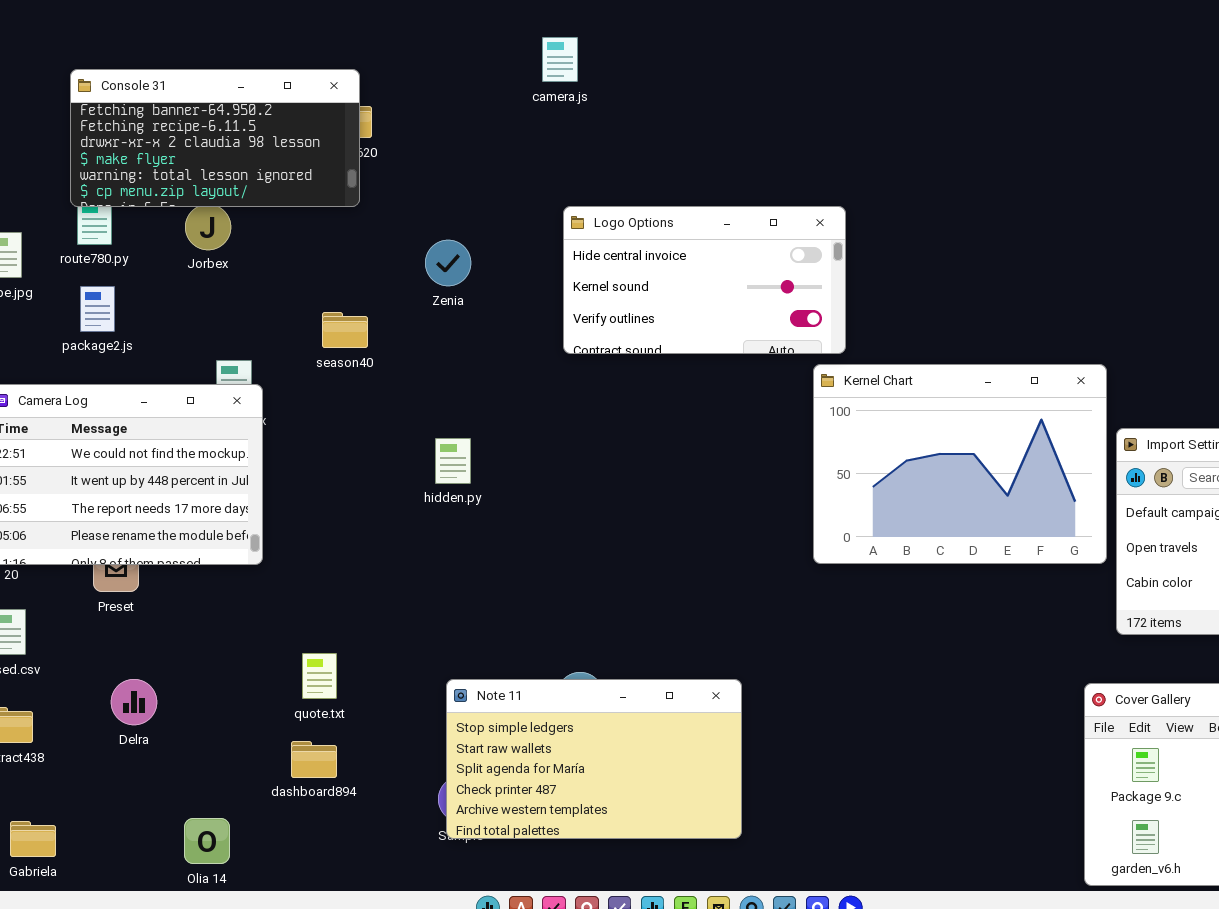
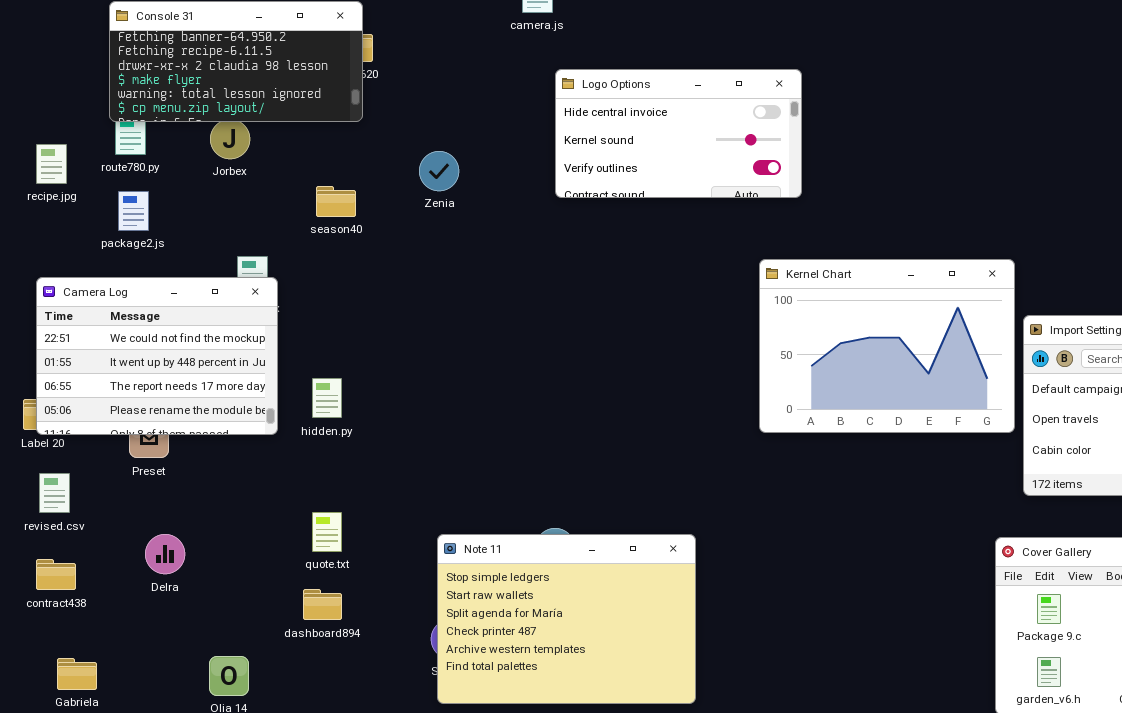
Logo Options: [563,206,846,354] -> [555,69,802,198], moved
season40: [322,312,368,348] -> [316,186,356,217], moved
hidden.py: [435,438,471,484] -> [312,378,342,418], moved
Note 11: [446,679,742,839] -> [437,534,696,704], resized

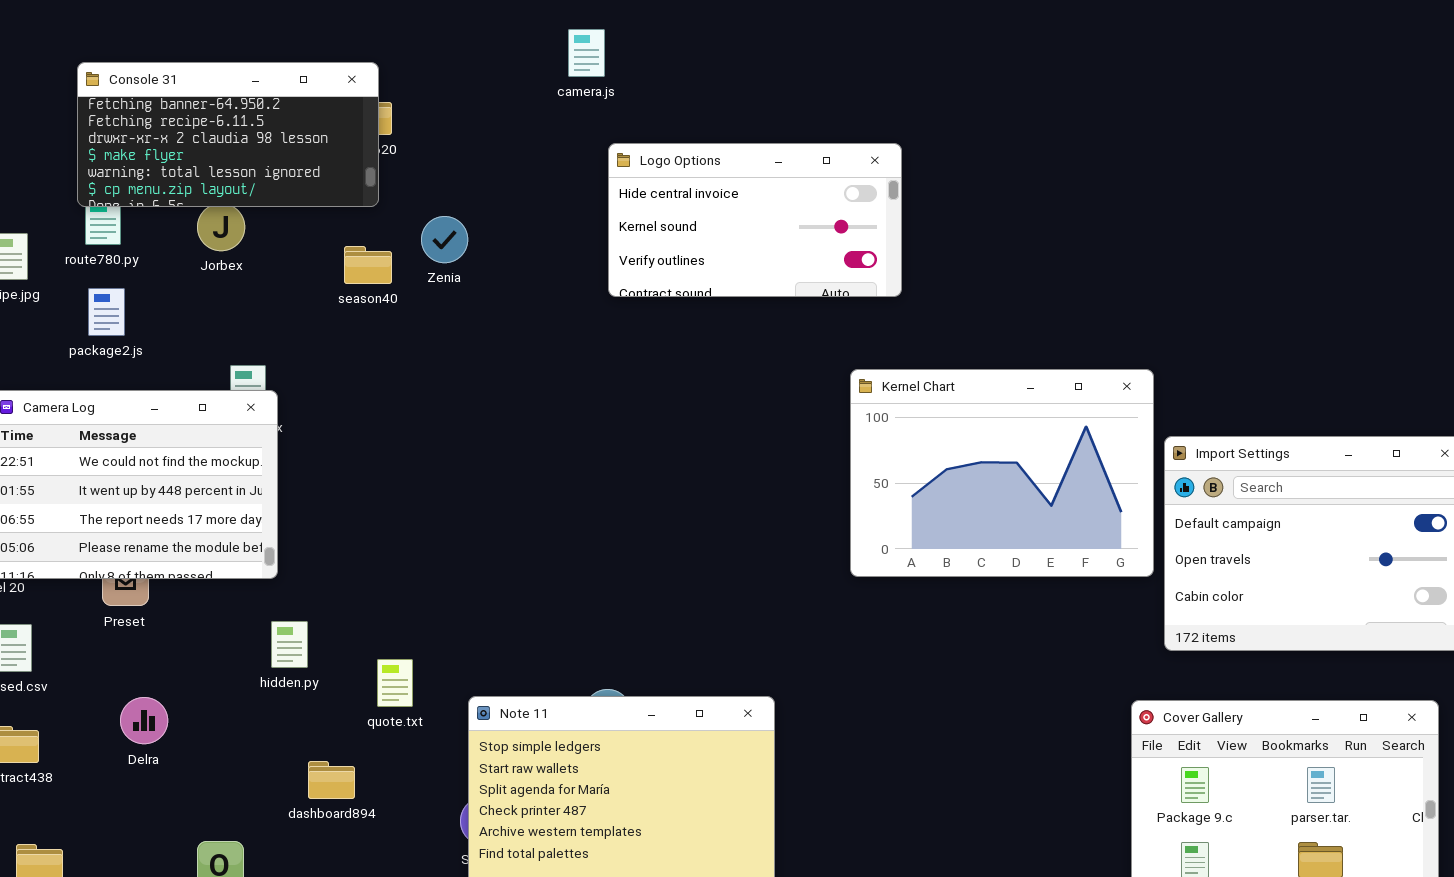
Zenia: [419,151,459,191] -> [421,216,468,263], moved
season40: [316,186,356,217] -> [344,246,392,284], moved
hidden.py: [312,378,342,418] -> [271,621,308,668], moved
quote.txt: [312,512,342,552] -> [377,659,413,707], moved

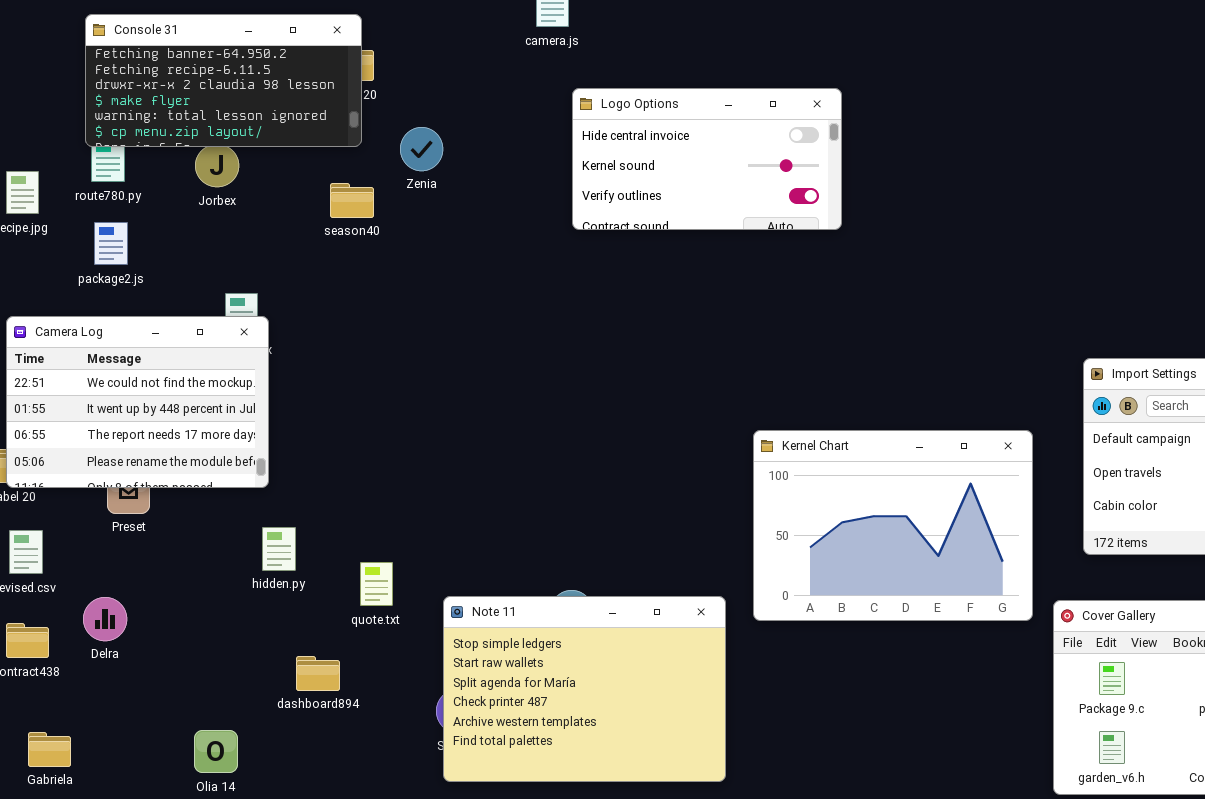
Zenia: [421,216,468,263] -> [400,127,443,171], moved
Kernel Chart: [850,369,1154,577] -> [753,430,1033,621], moved
Delra: [120,697,168,744] -> [83,597,127,641], moved

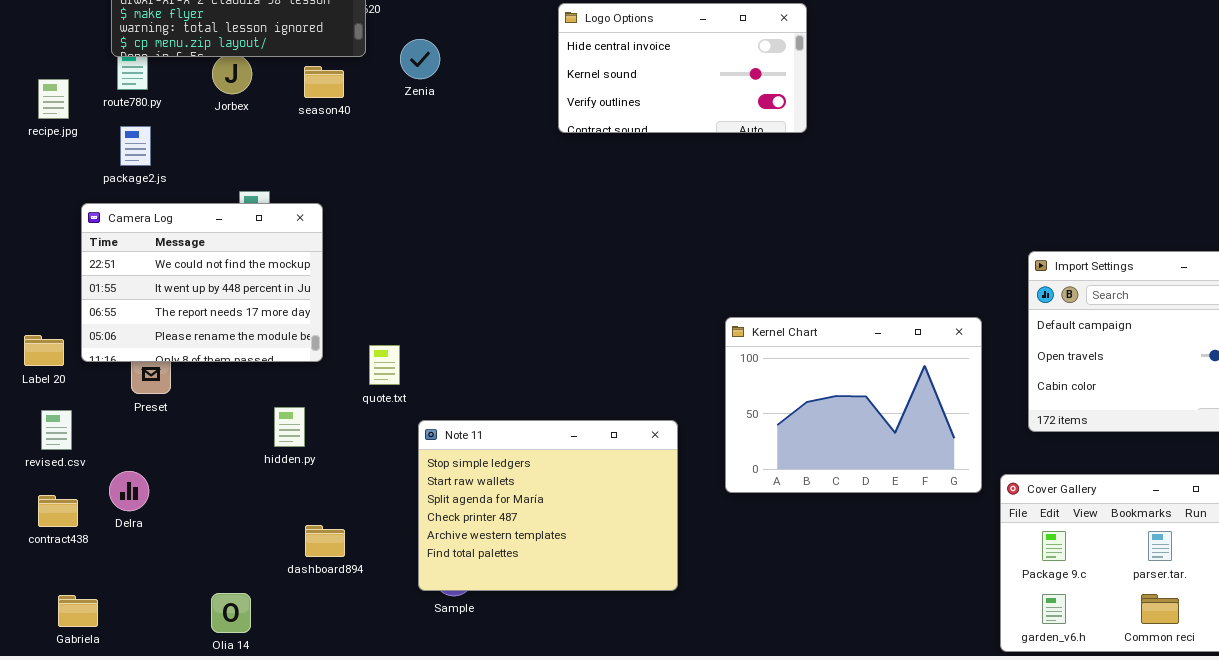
season40: [330,183,374,218] -> [304,66,344,98], moved
Camera Log: [6,316,269,488] -> [81,203,323,362], moved
quote.txt: [360,562,393,606] -> [369,345,400,385], moved
Note 11: [443,596,726,782] -> [418,420,678,591], moved

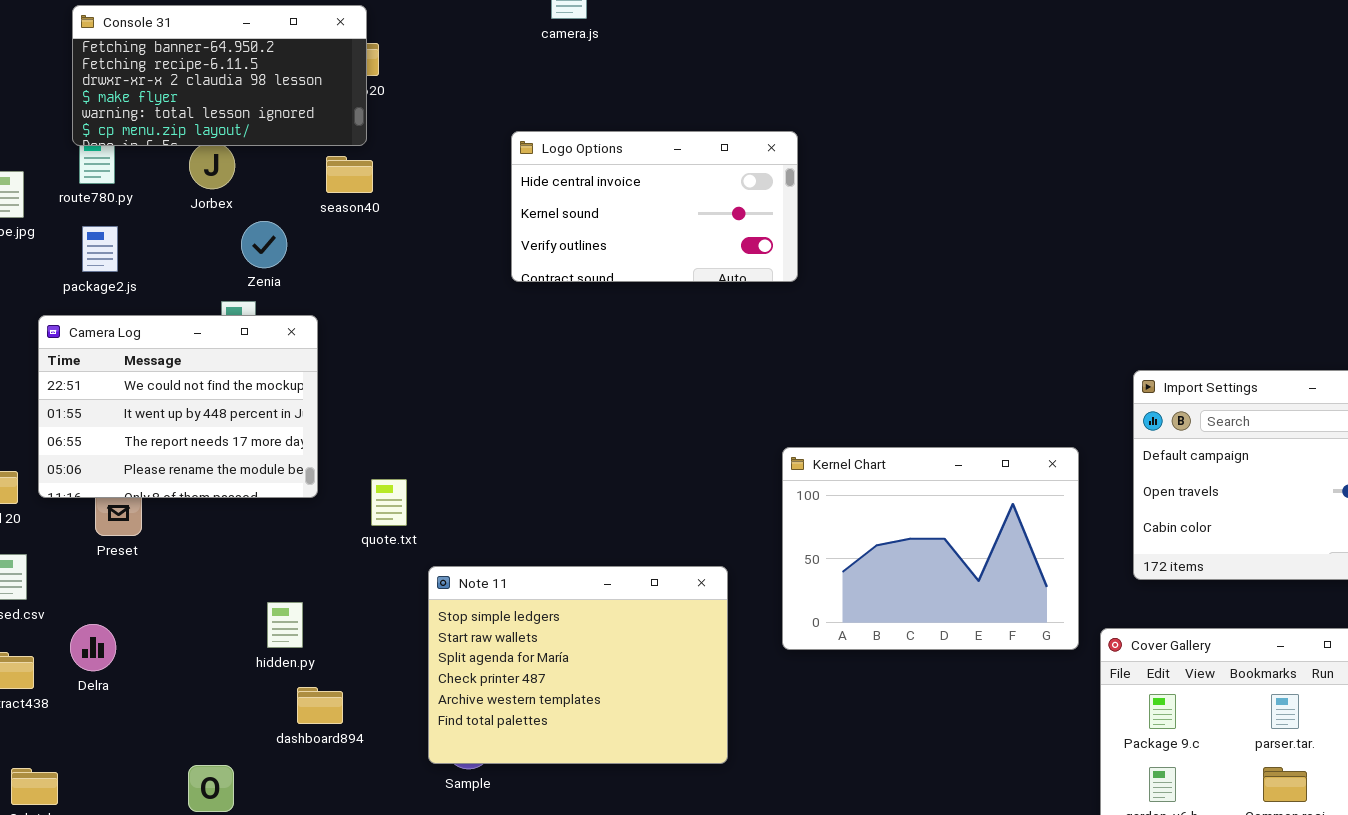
Logo Options: [558,3,807,133] -> [511,131,798,282], moved
Zenia: [400,39,440,79] -> [241,221,287,268], moved
season40: [304,66,344,98] -> [326,156,373,193], moved
hidden.py: [274,407,305,447] -> [267,602,303,648], moved

